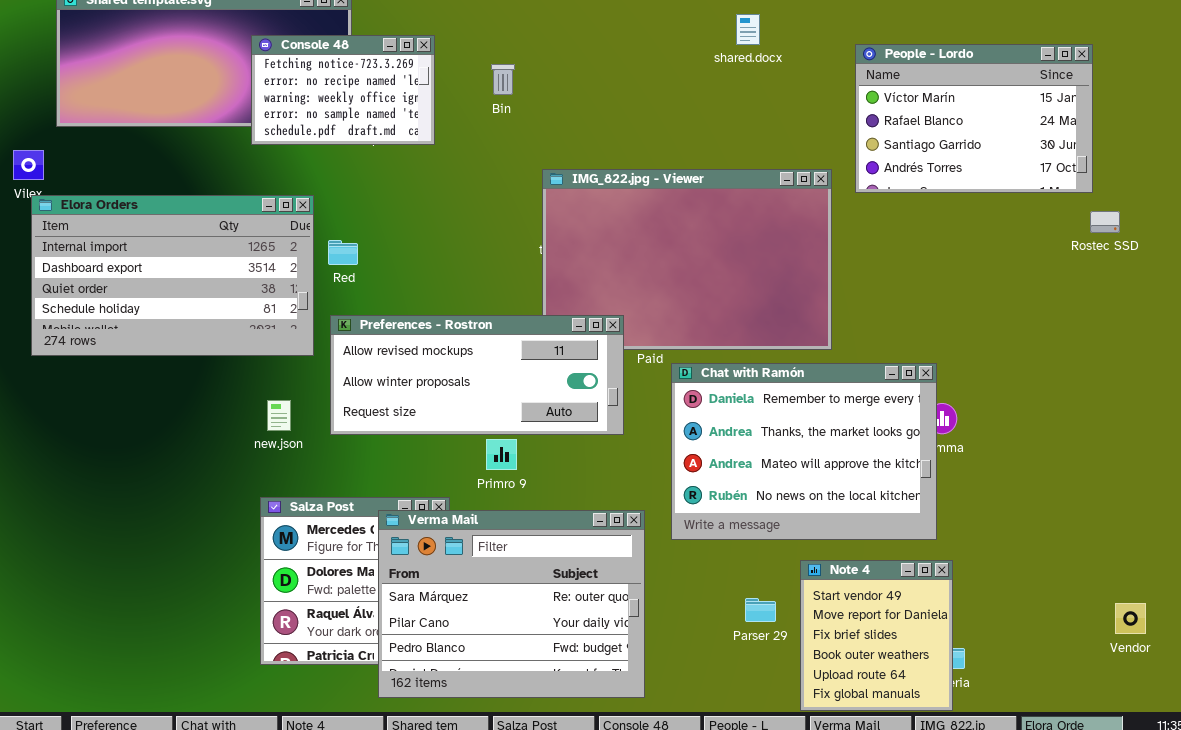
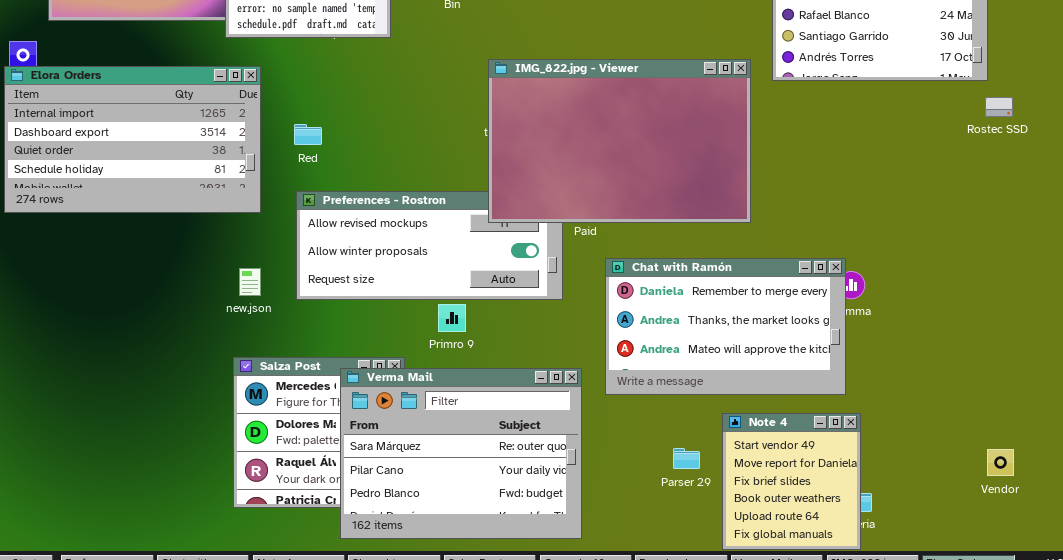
IMG_822.jpg - Viewer: [542,169,832,350] -> [488,59,751,223], raised
Elora Orders: [31,195,314,356] -> [4,66,261,213], moved
Chat with Ramón: [671,363,937,540] -> [605,258,846,395], resized
Vendor: [1115,603,1146,634] -> [987,449,1014,476], moved

